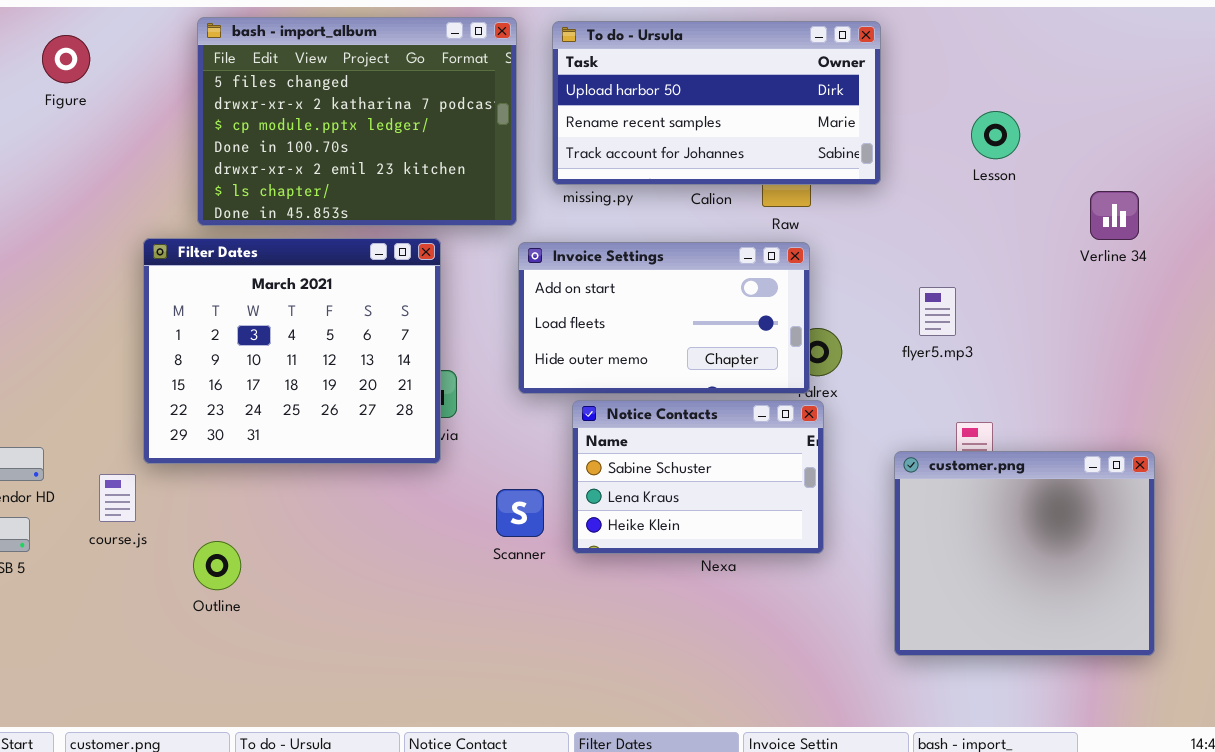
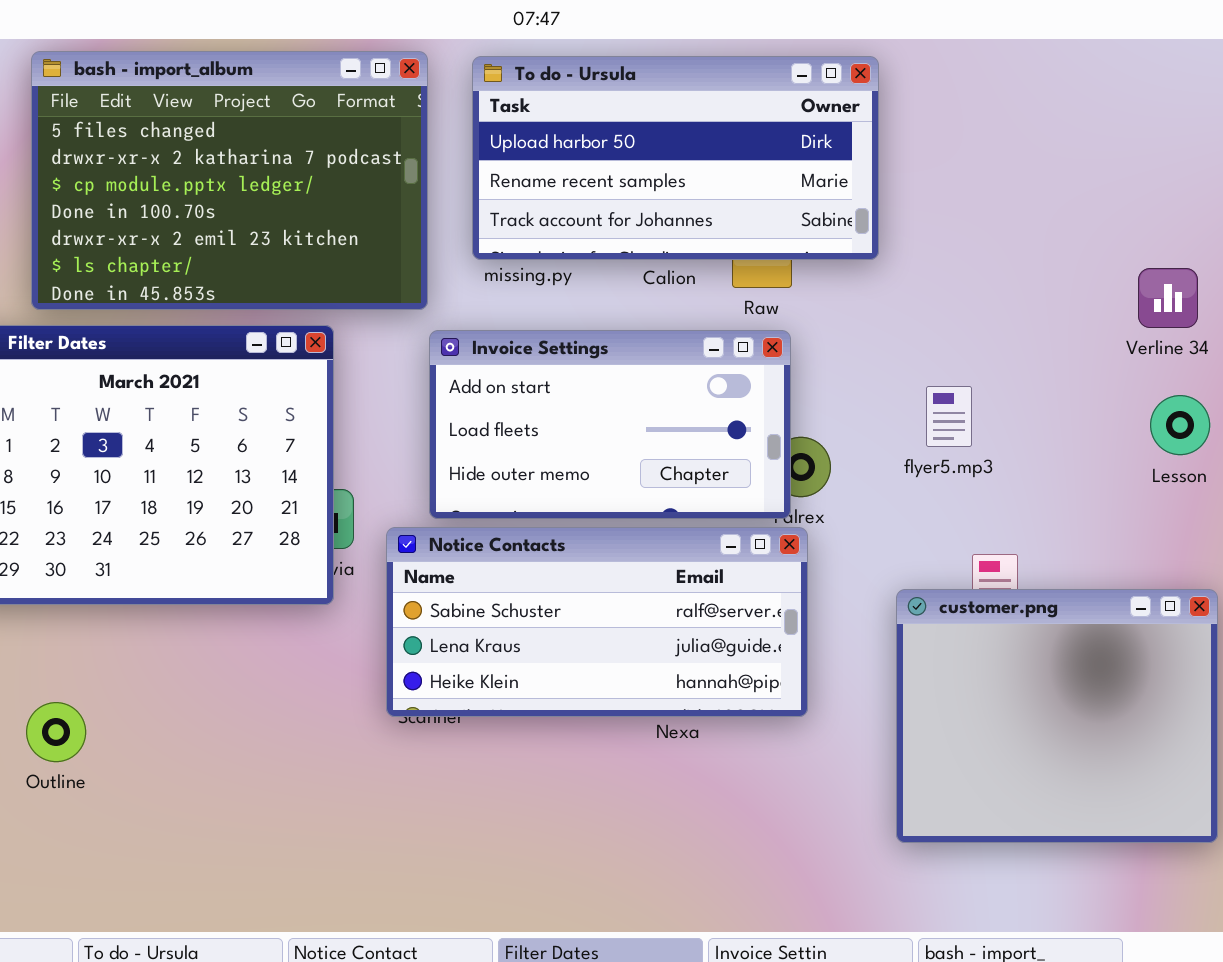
Lesson: [971,111,1020,159] -> [1150,395,1210,455], moved
Notice Contacts: [572,400,824,554] -> [386,527,808,717], resized

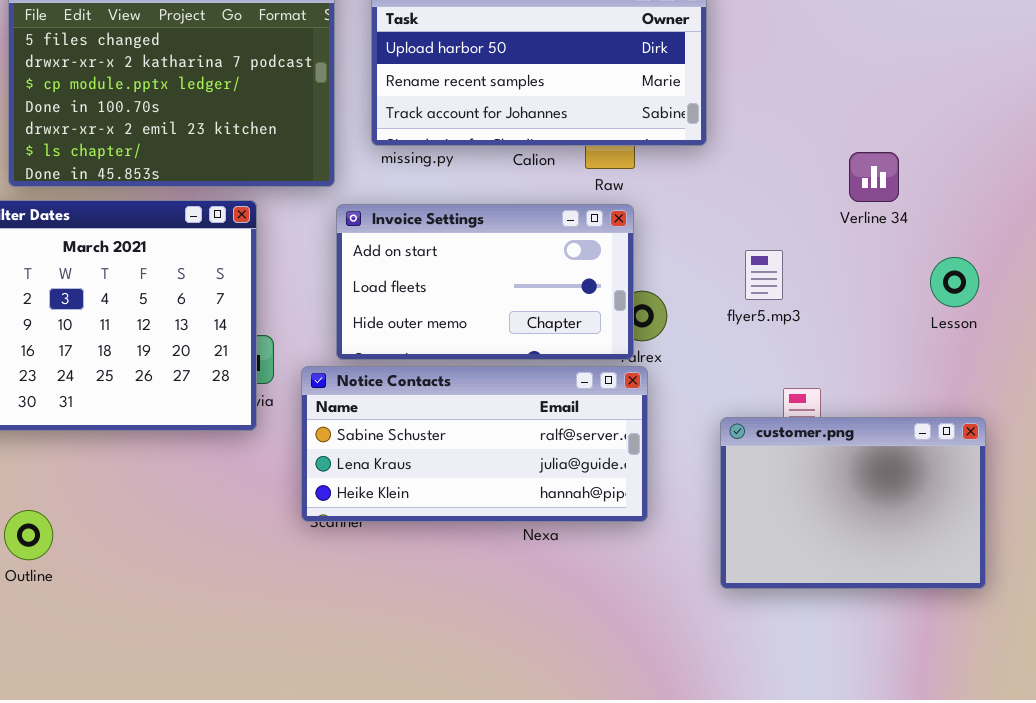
Verline 34: [1138,268,1198,328] -> [849,152,899,202], moved
customer.png: [896,589,1218,843] -> [720,417,986,589], resized

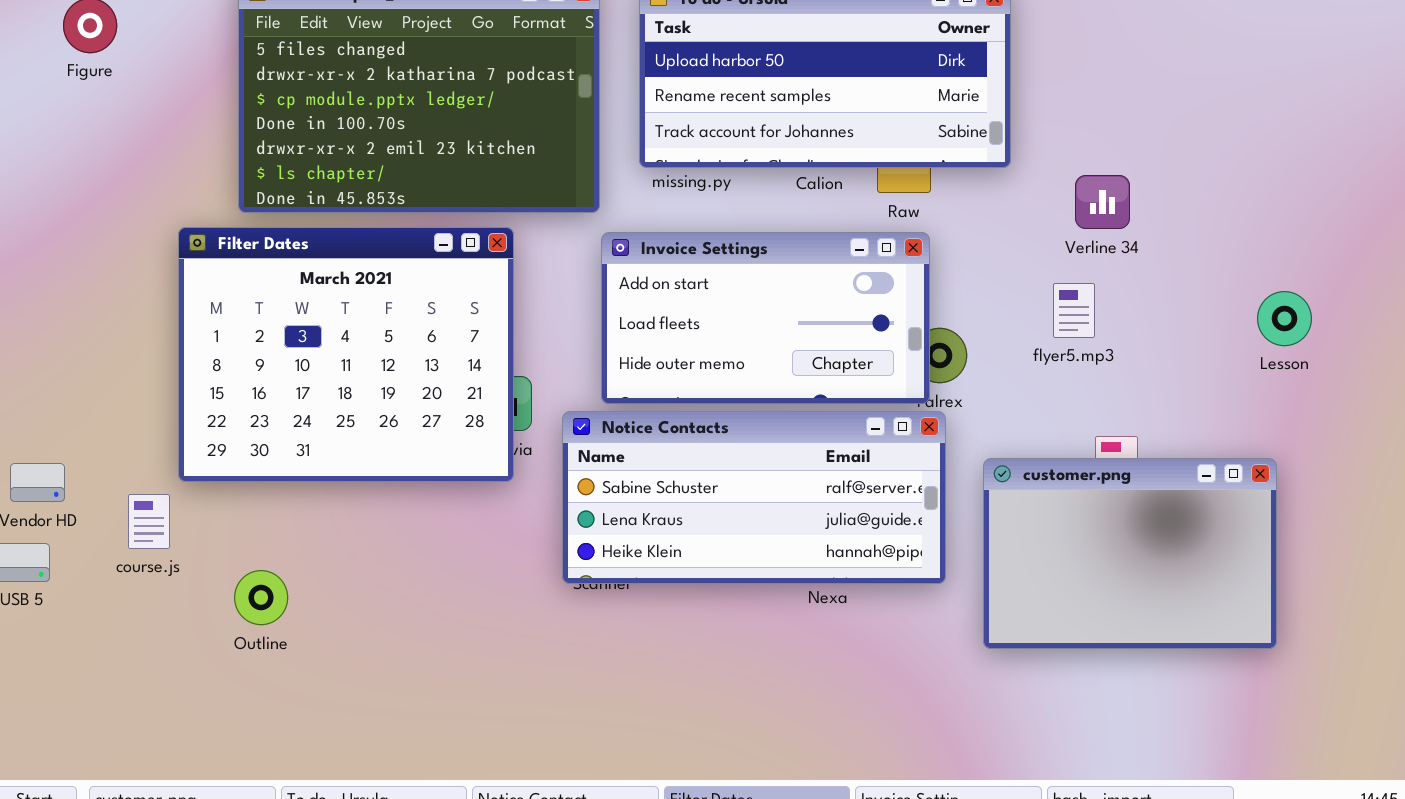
Verline 34: [849,152,899,202] -> [1075,175,1130,229], moved
customer.png: [720,417,986,589] -> [983,458,1277,649], moved

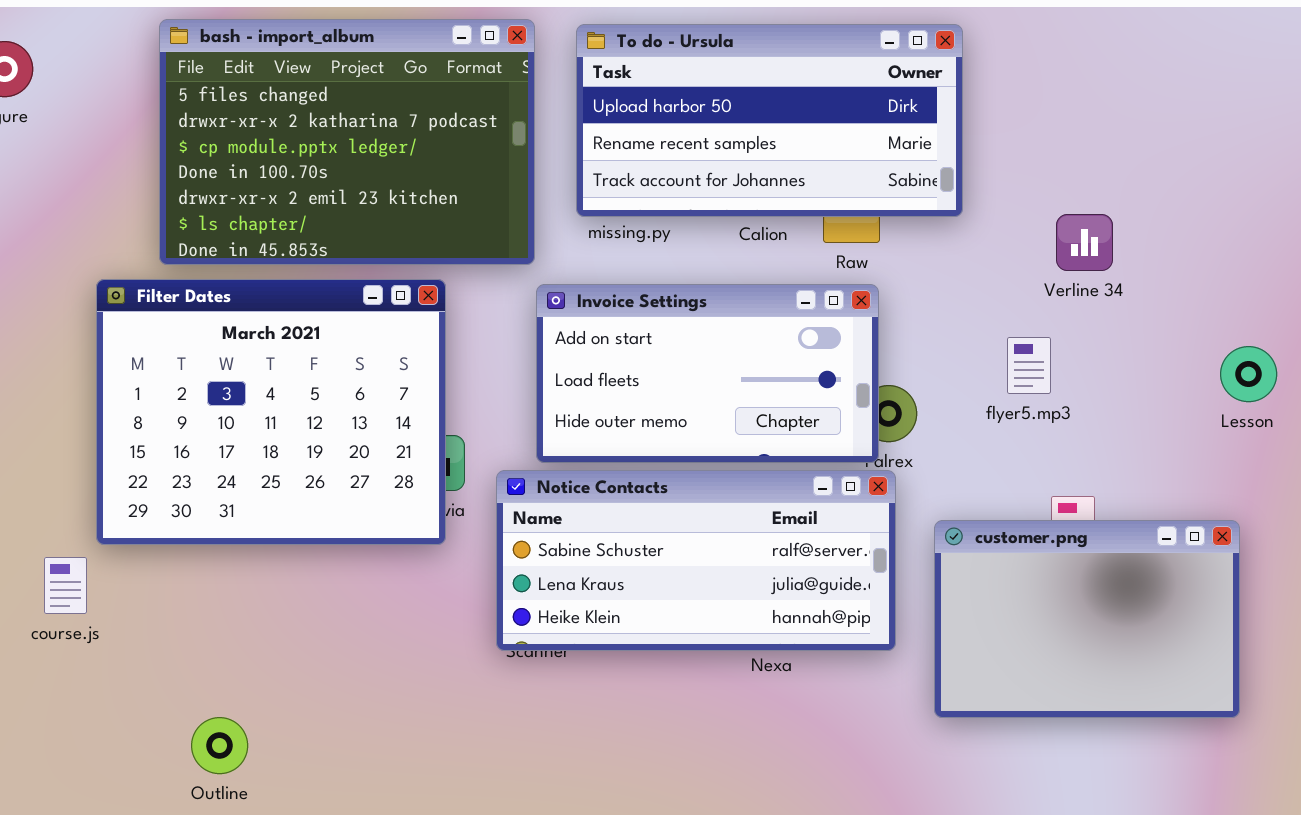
Verline 34: [1075,175,1130,229] -> [1056,214,1113,271], moved
Outline: [234,570,288,625] -> [191,717,248,774], moved

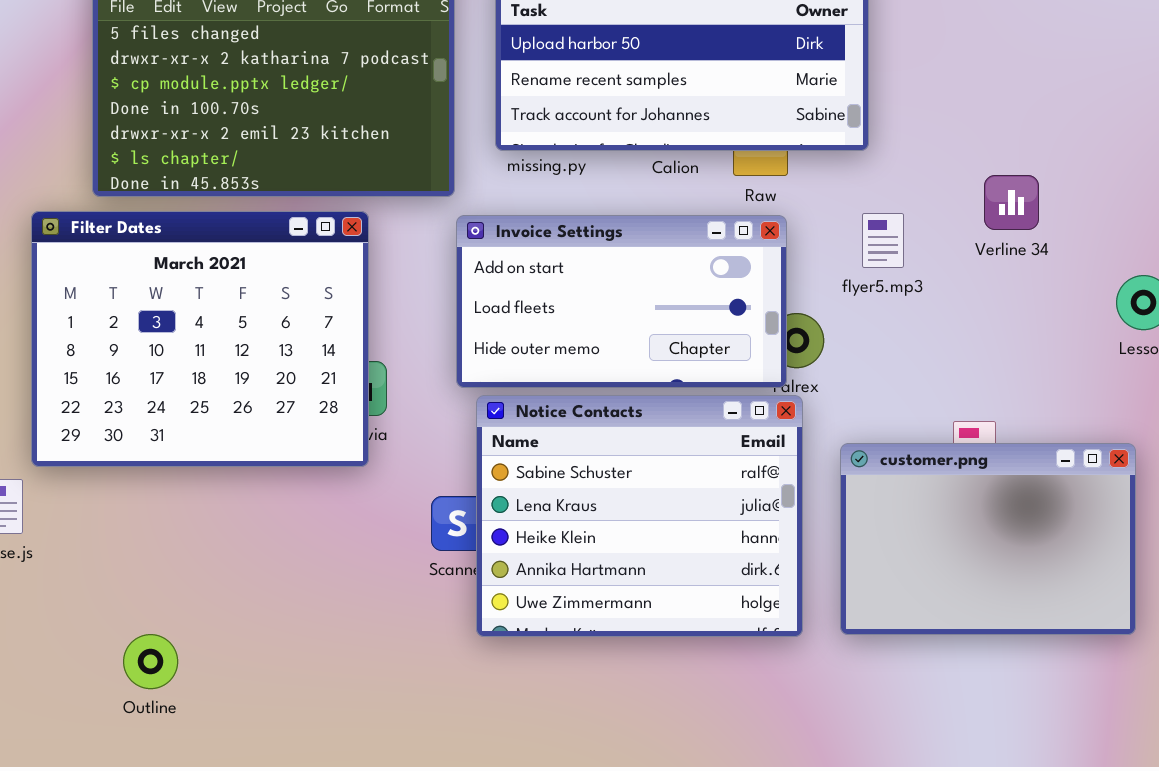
Verline 34: [1056,214,1113,271] -> [984,175,1039,230], moved
flyer5.mp3: [1007,337,1051,394] -> [862,213,904,268], moved
Notice Contacts: [496,470,896,651] -> [476,395,803,637], resized

